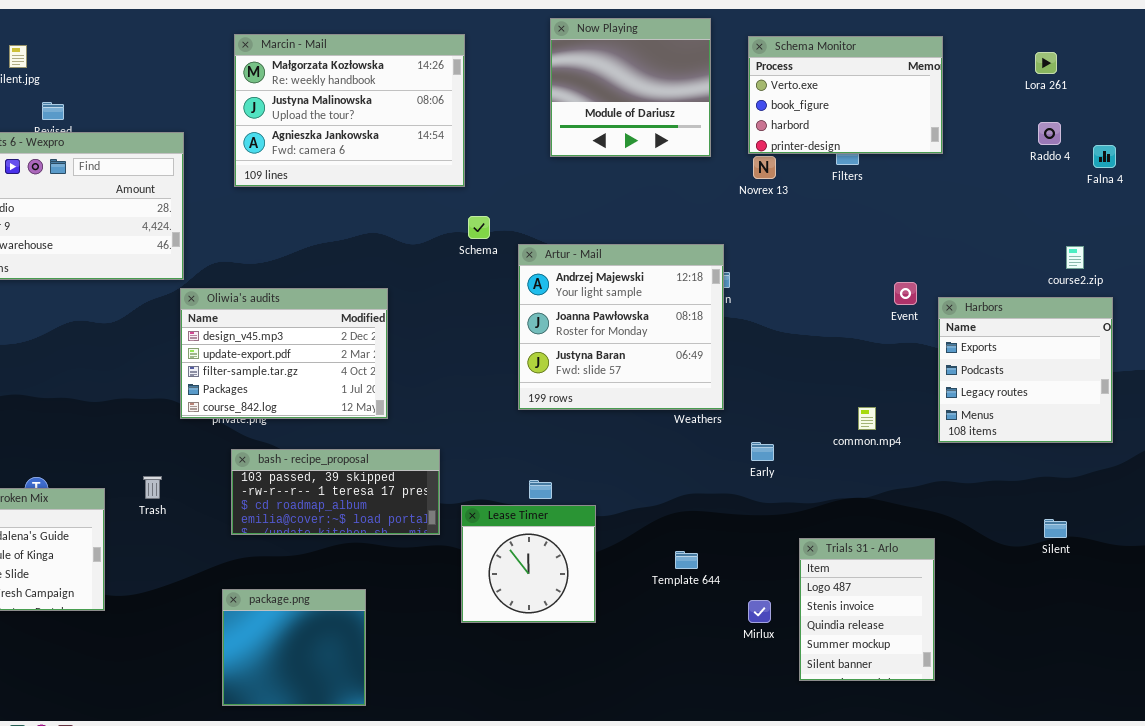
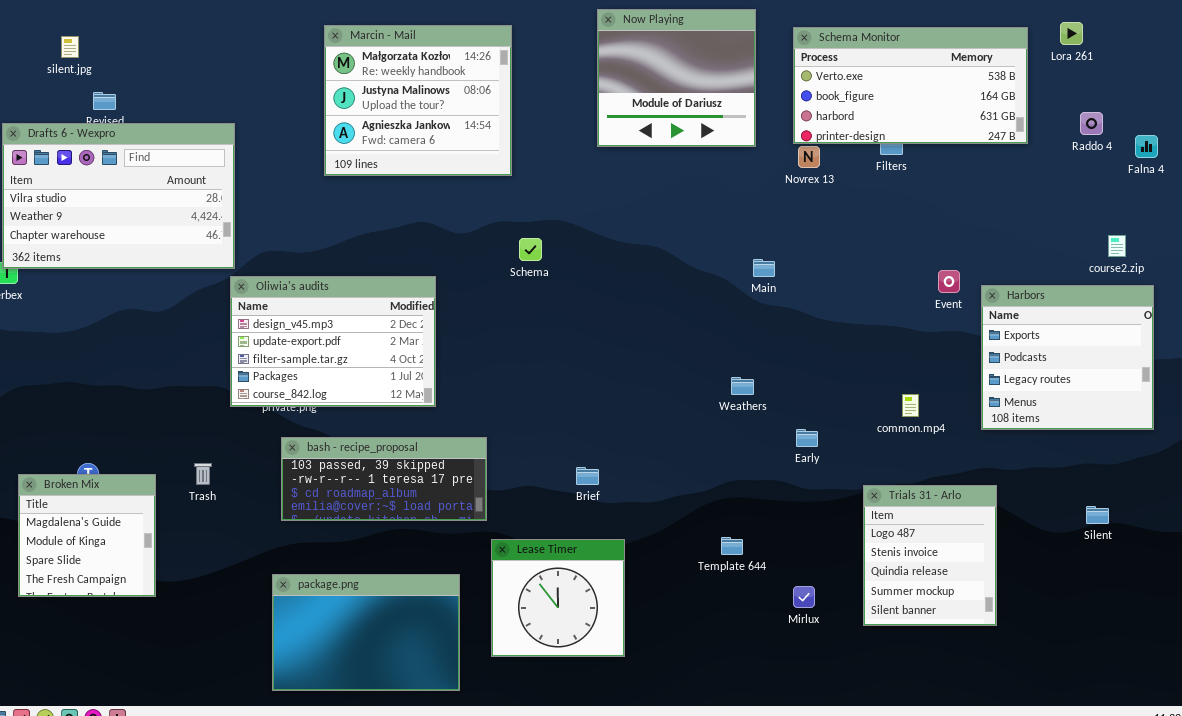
Marcin - Mail: [234,34,465,187] -> [324,25,512,176], resized
Schema Monitor: [748,36,943,154] -> [793,27,1028,144], resized
Lora 261: [1035,52,1057,74] -> [1060,22,1083,45], moved
Schema: [468,216,490,239] -> [519,238,542,261], moved
Artur - Mail: [518,244,724,410] -> none, closed
Lease Timer: [461,505,596,623] -> [491,539,625,657], moved
Trials 31 - Arlo: [799,538,935,681] -> [863,485,997,626], moved
package.png: [222,589,366,706] -> [272,574,460,691], resized

